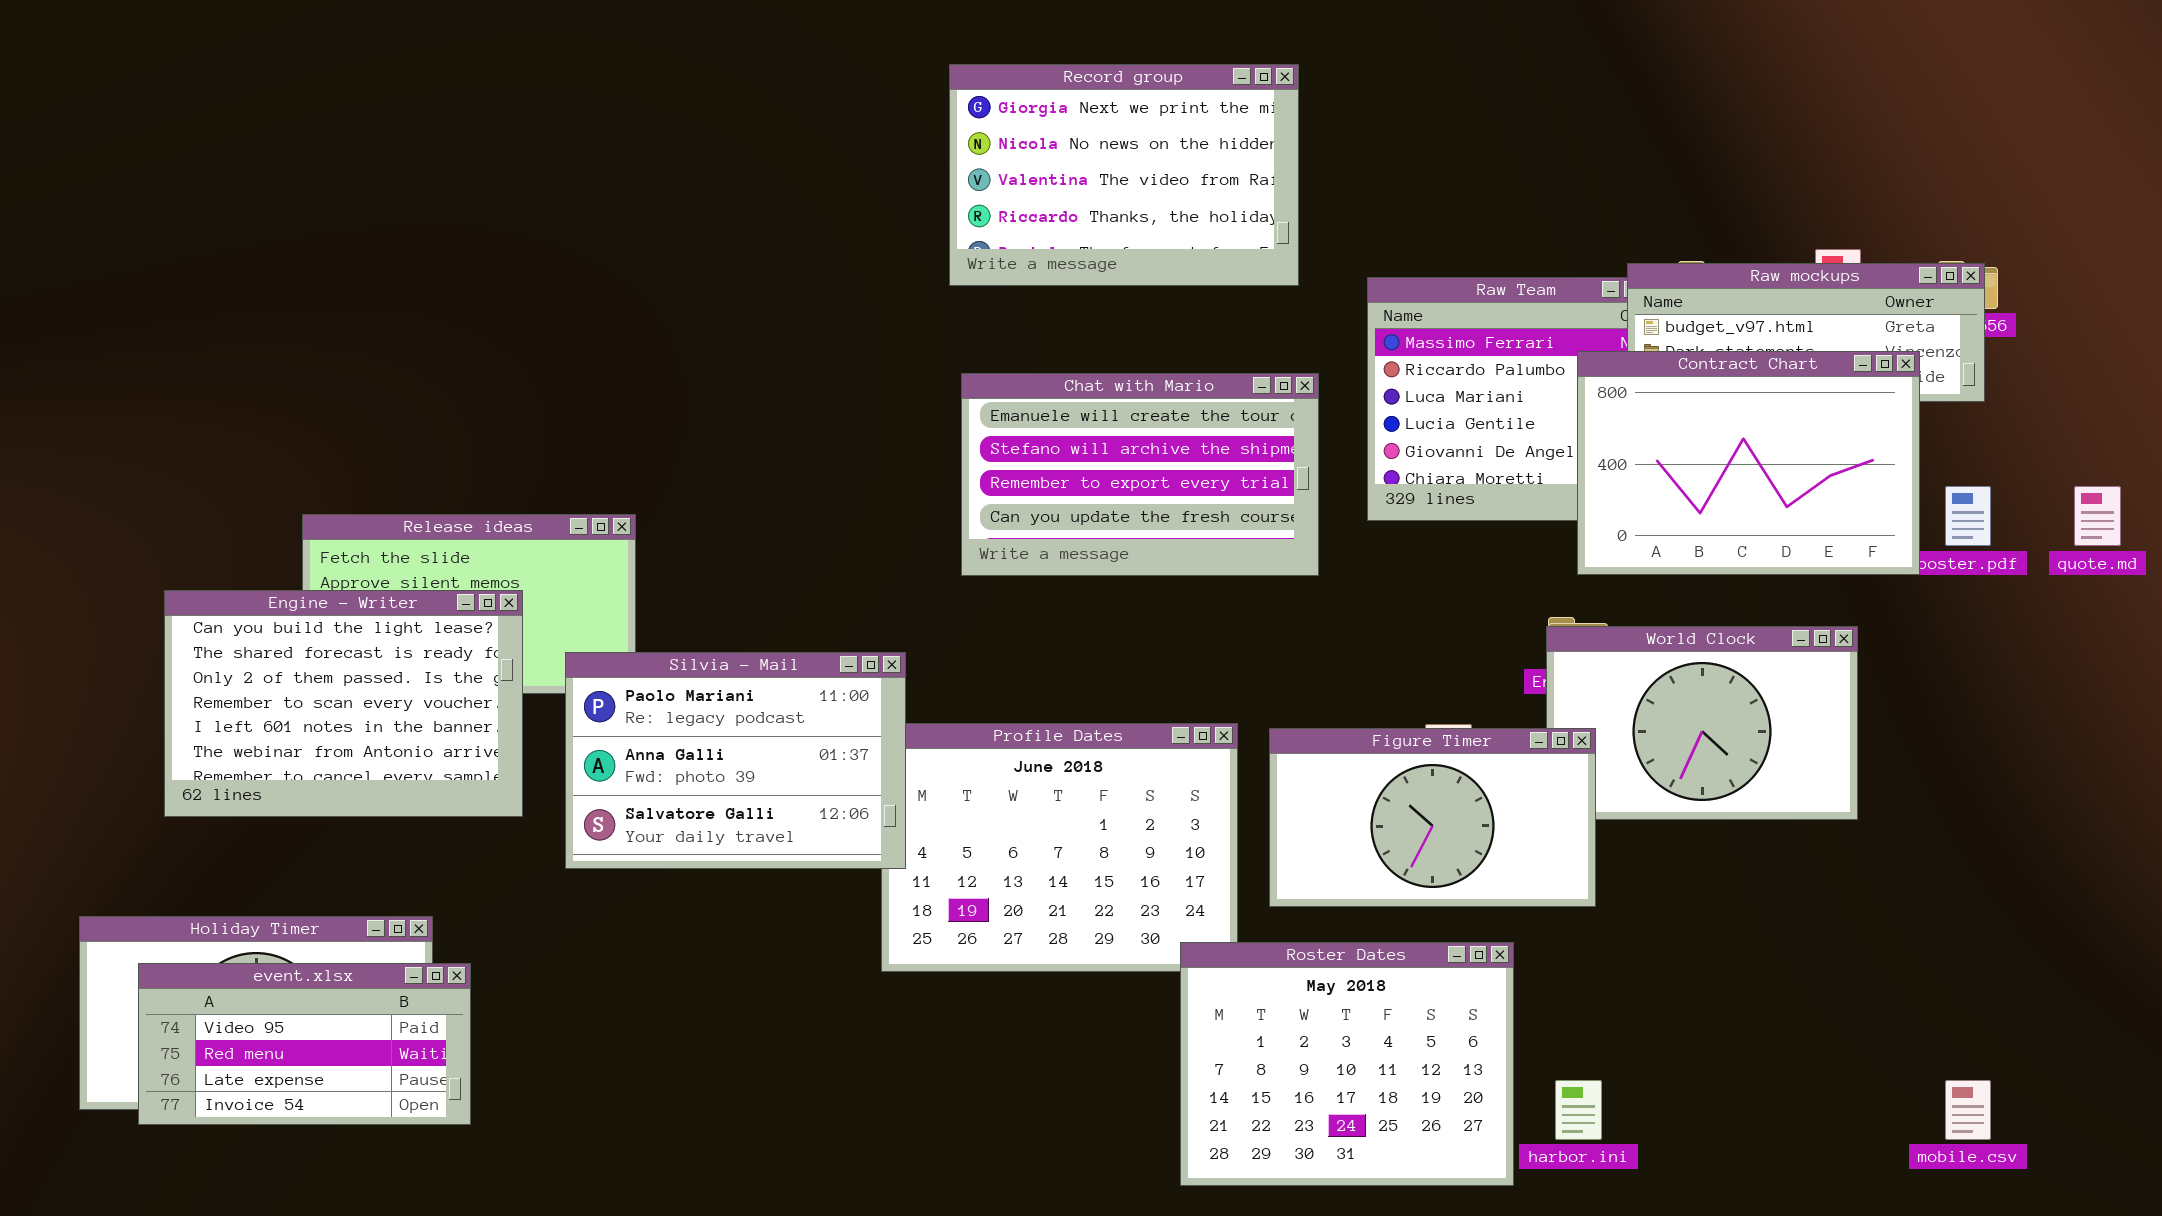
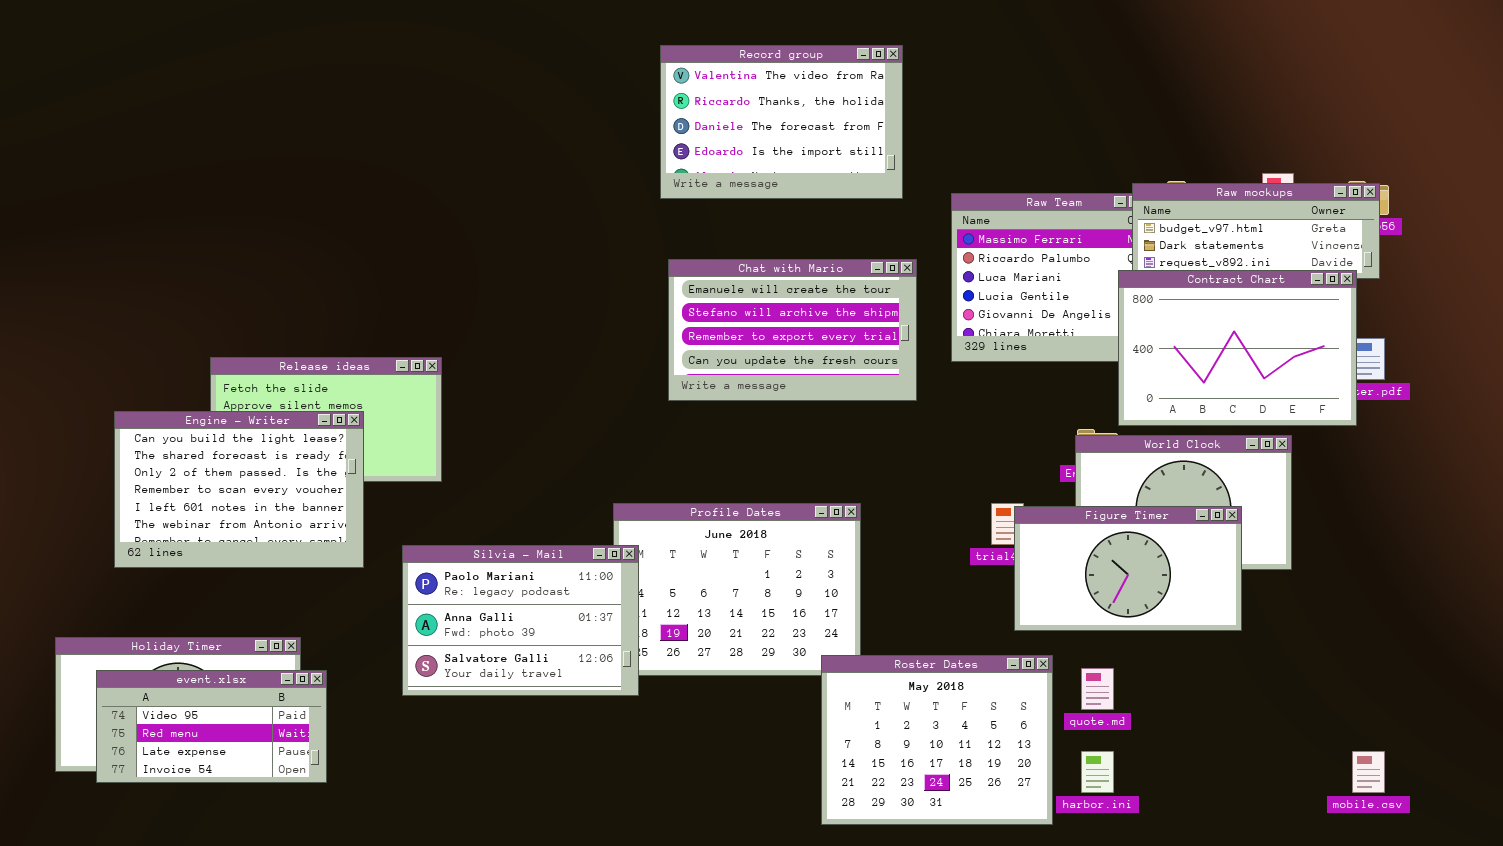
Record group: [949,64,1299,286] -> [660,45,903,199], scrolled down 2 rows
Contract Chart: [1577,351,1920,575] -> [1118,270,1357,426], moved
quote.md: [2074,486,2121,546] -> [1081,668,1114,710], moved
Silvia - Mail: [565,652,906,869] -> [402,545,639,696], moved
Figure Timer: [1269,728,1596,907] -> [1014,506,1242,631], moved

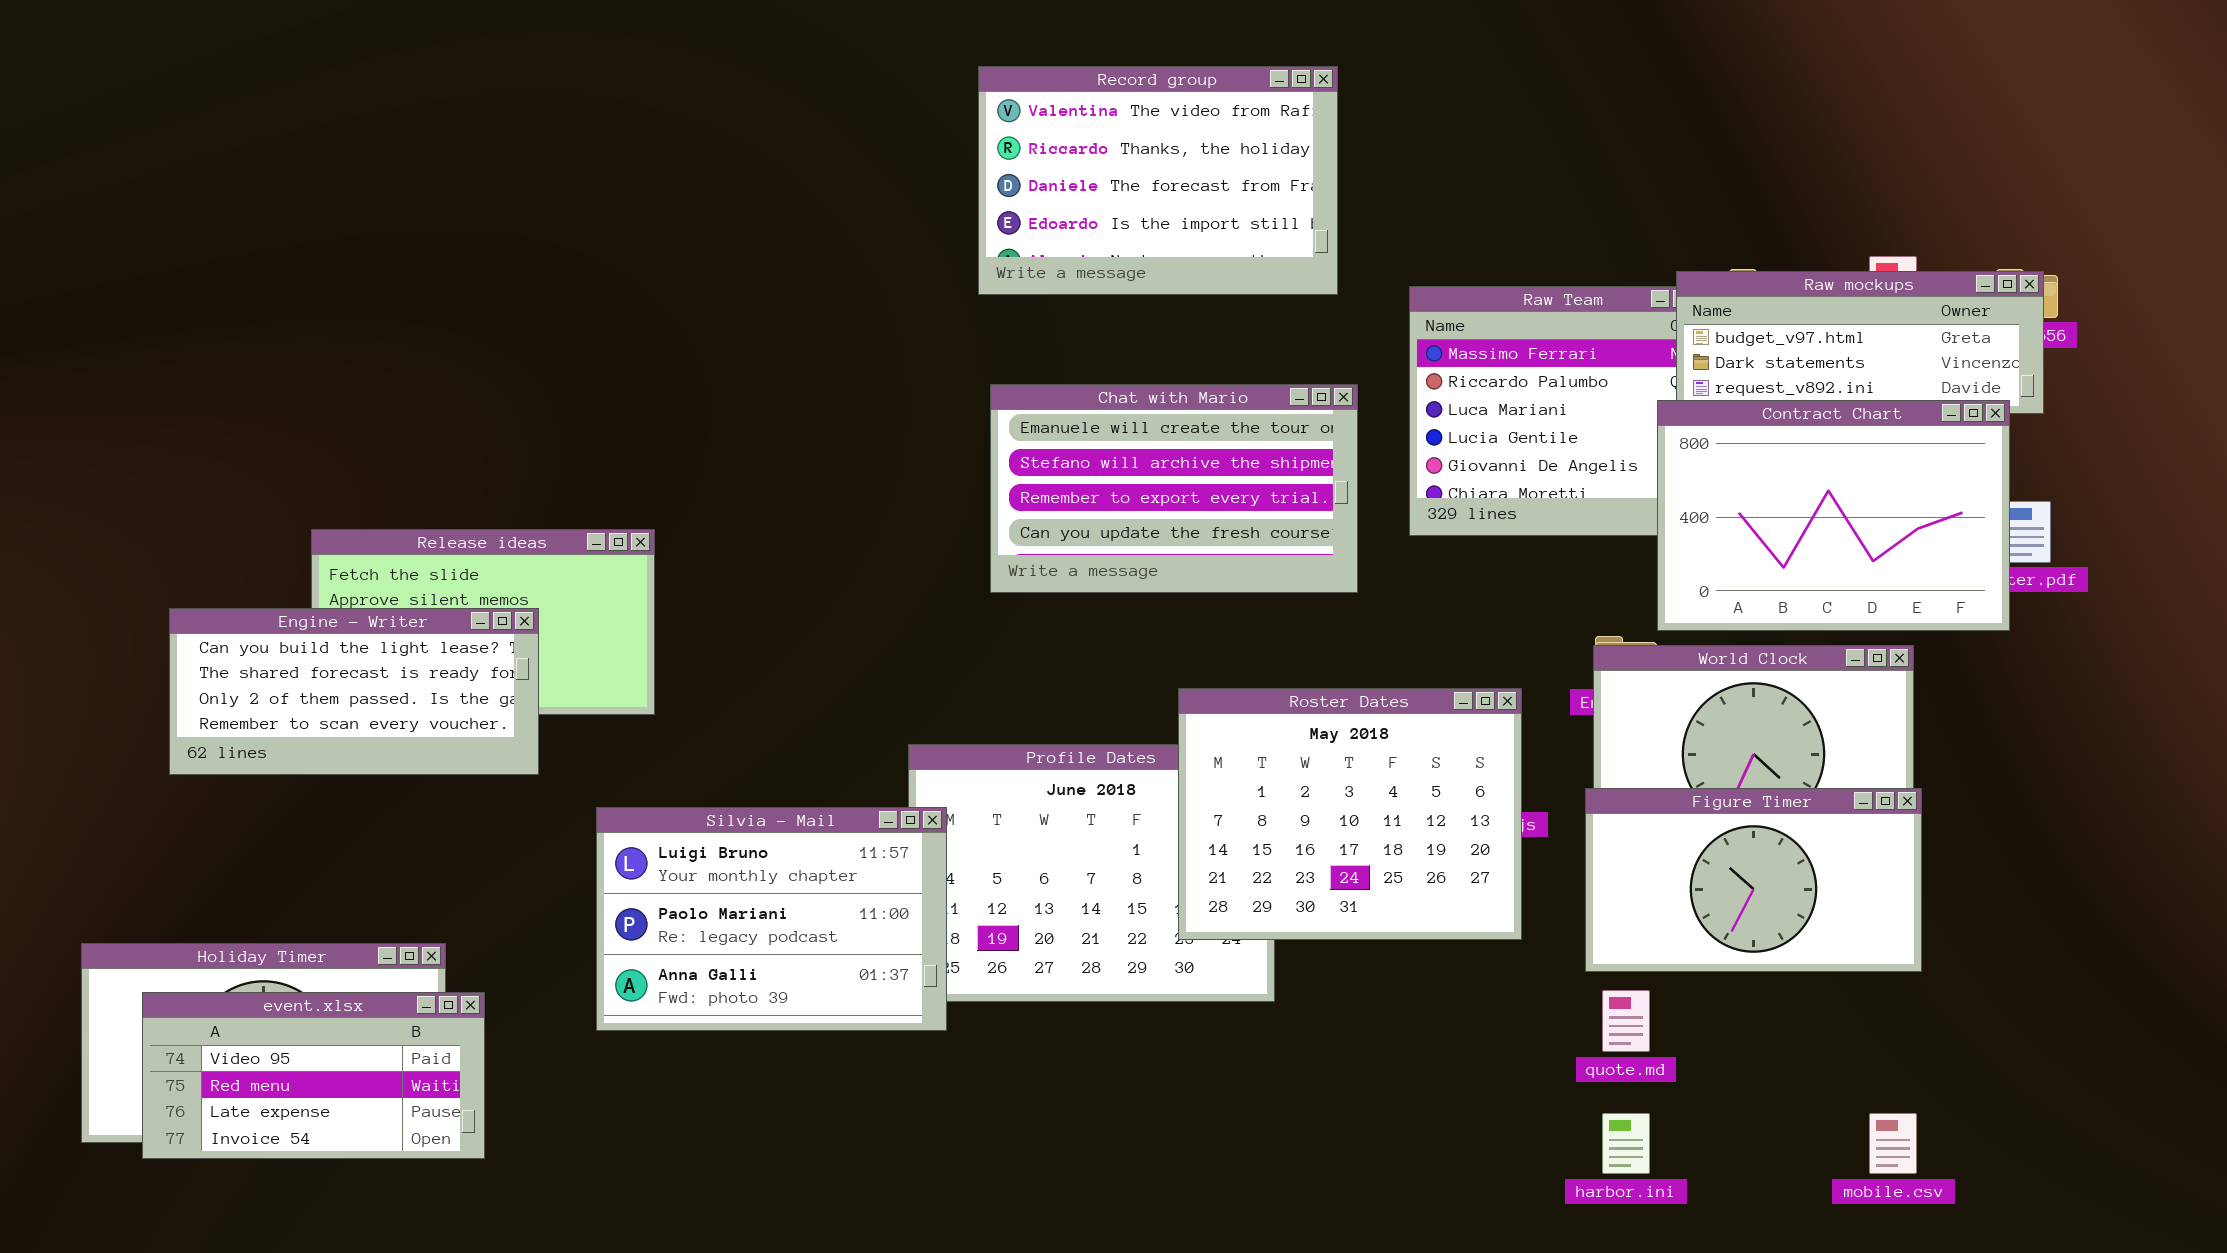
Engine - Writer: [114,411,364,568] -> [169,608,539,775], resized
Figure Timer: [1014,506,1242,631] -> [1585,788,1922,972], moved
Silvia - Mail: [402,545,639,696] -> [596,807,947,1031], scrolled up 1 row
Roster Dates: [821,655,1053,825] -> [1178,688,1522,940], moved
mobile.csv: [1352,751,1385,793] -> [1869,1113,1917,1174], moved

